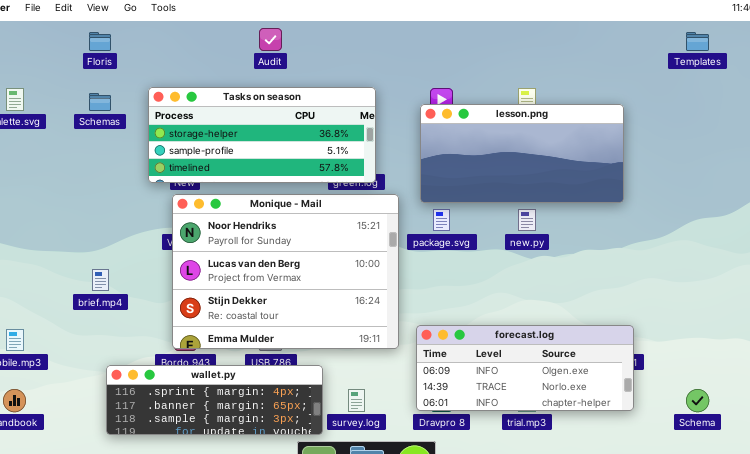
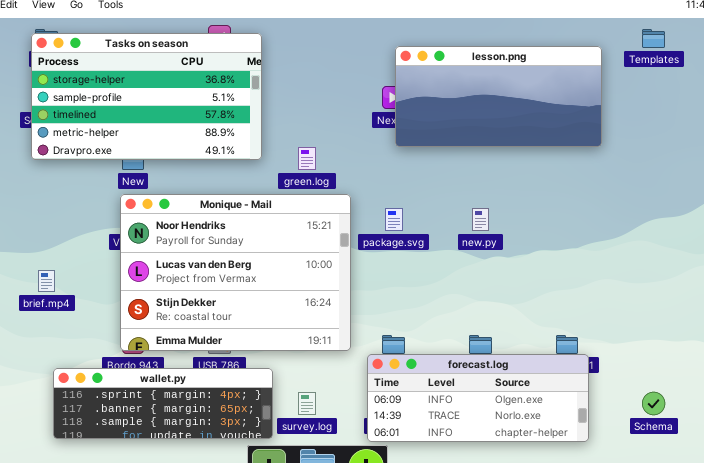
Tasks on season: [148,87,376,183] -> [31,33,262,160], moved, resized
lesson.png: [420,104,624,203] -> [395,46,602,147], moved
forecast.log: [416,325,634,411] -> [367,354,589,442], moved

